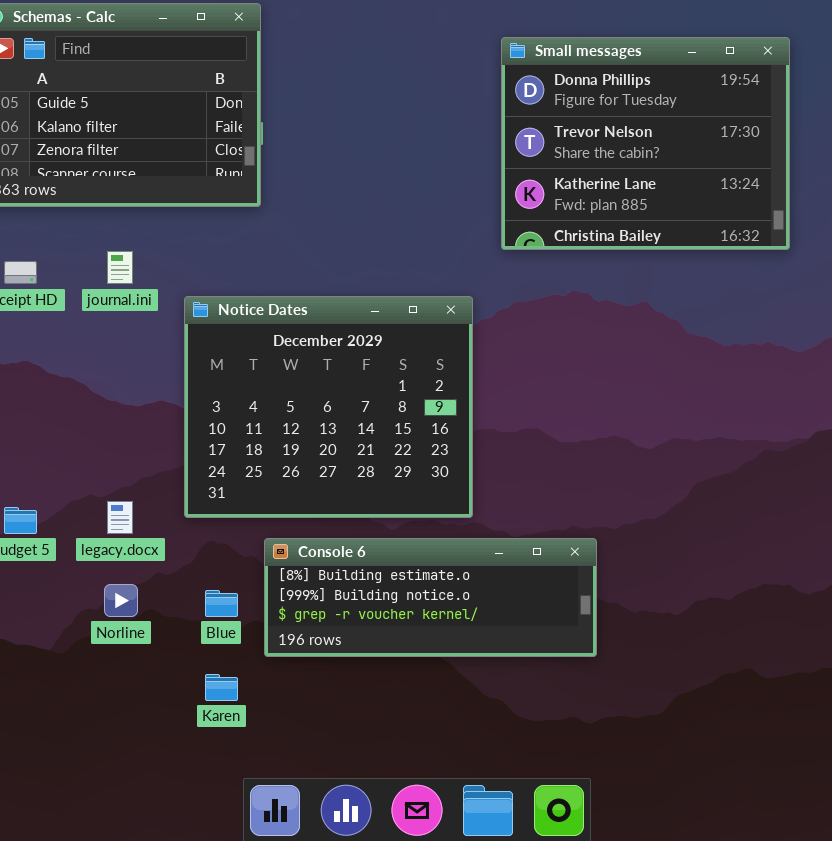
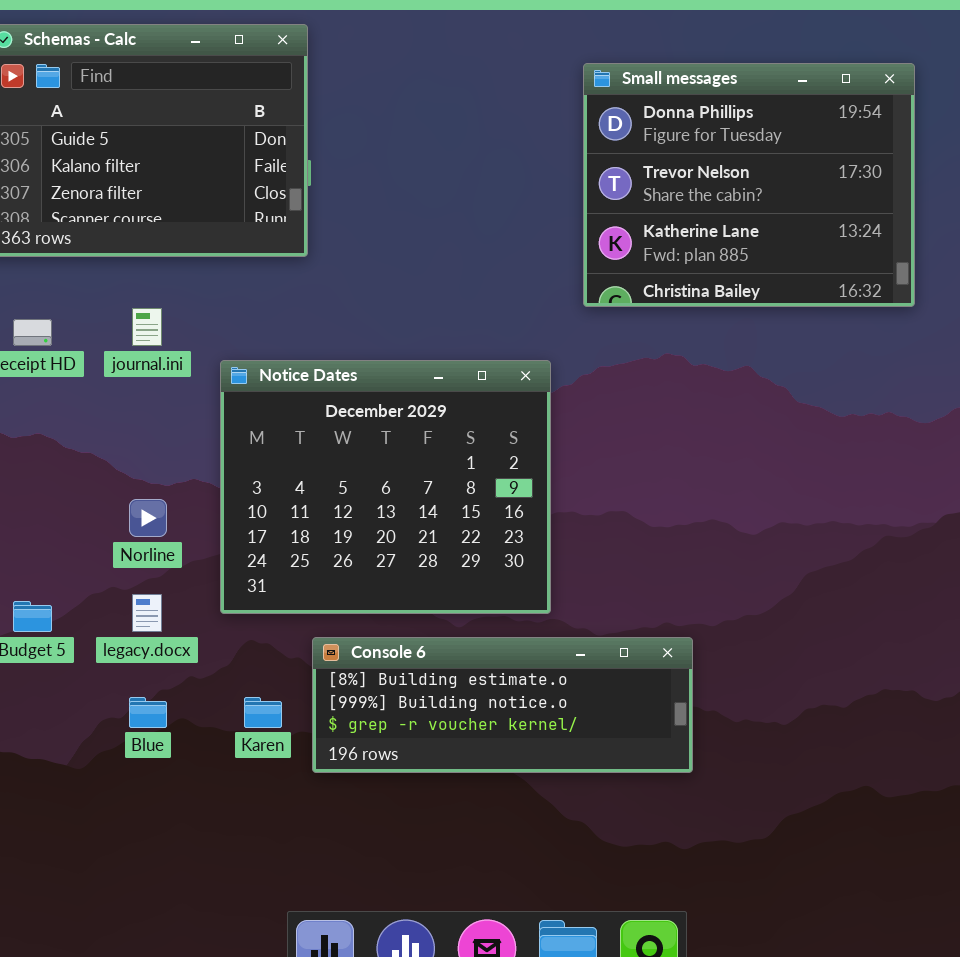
Norline: [104,584,138,617] -> [129,499,167,537], moved
Blue: [205,590,238,617] -> [129,697,167,728], moved
Karen: [205,674,238,701] -> [244,697,282,728], moved

